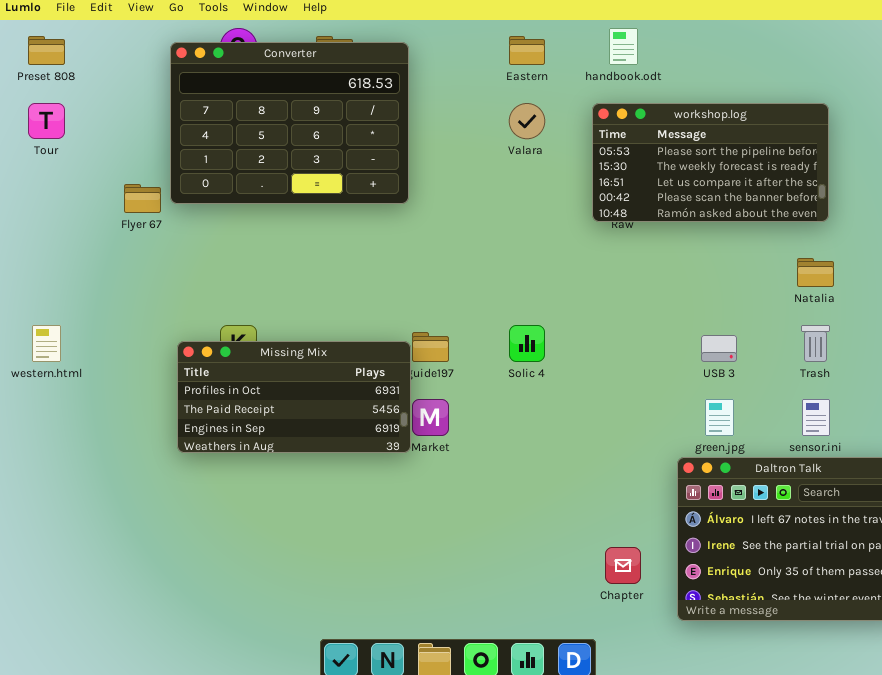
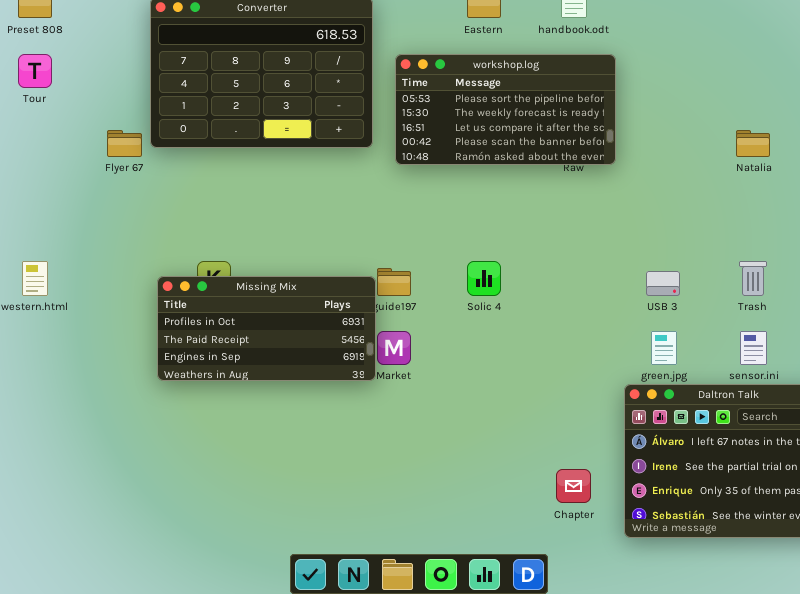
workshop.log: [592,103,829,222] -> [395,54,616,165], moved
Natalia: [797,258,834,287] -> [736,130,770,157], moved

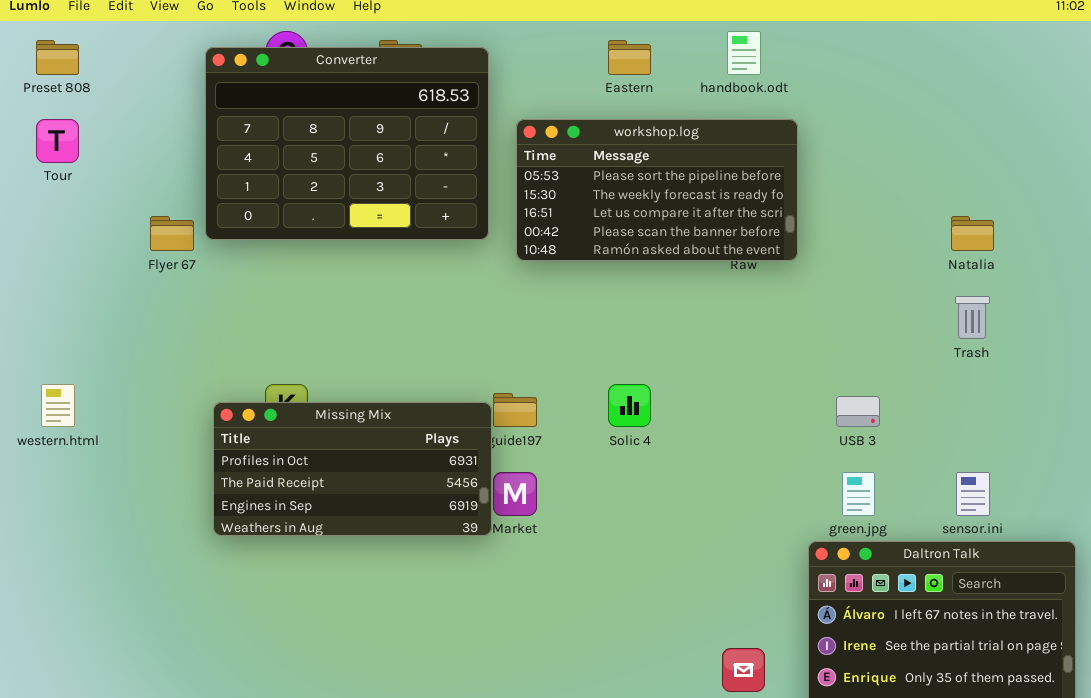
Trash: [739,261,767,296] -> [955,296,990,339], moved

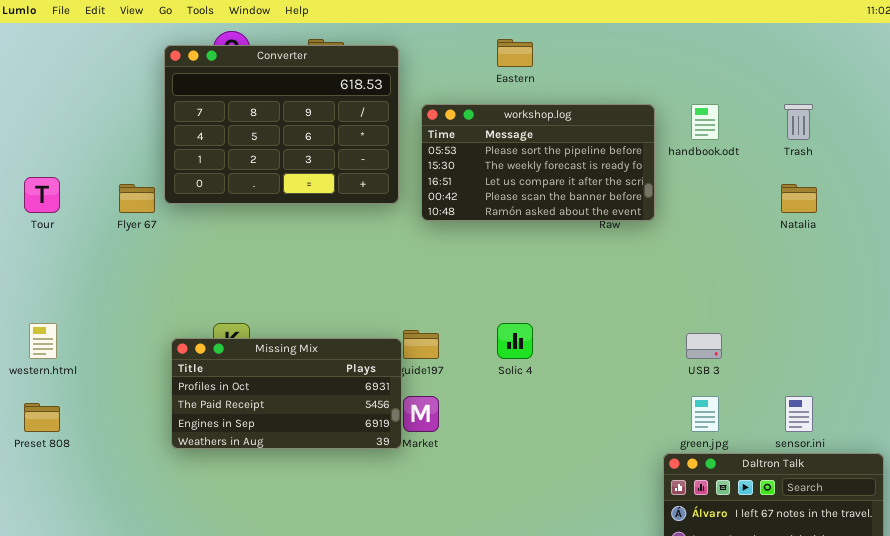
handbook.odt: [727,31,761,75] -> [691,104,719,140], moved
Preset 808: [36,40,79,75] -> [24,403,60,432], moved
Tour: [36,119,79,163] -> [24,177,60,213], moved
Trash: [955,296,990,339] -> [784,104,813,140], moved

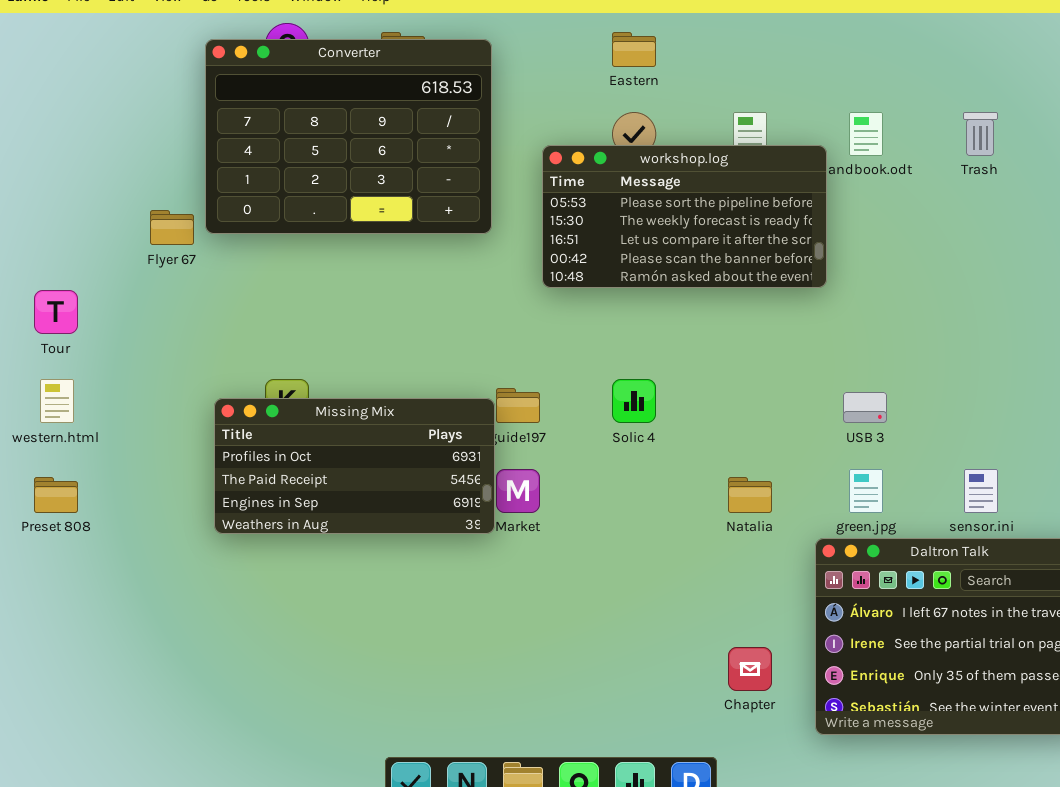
workshop.log: [421,104,655,221] -> [542,145,827,288], moved
Tour: [24,177,60,213] -> [34,290,78,334], moved
Natalia: [781,184,817,213] -> [728,477,772,513], moved

